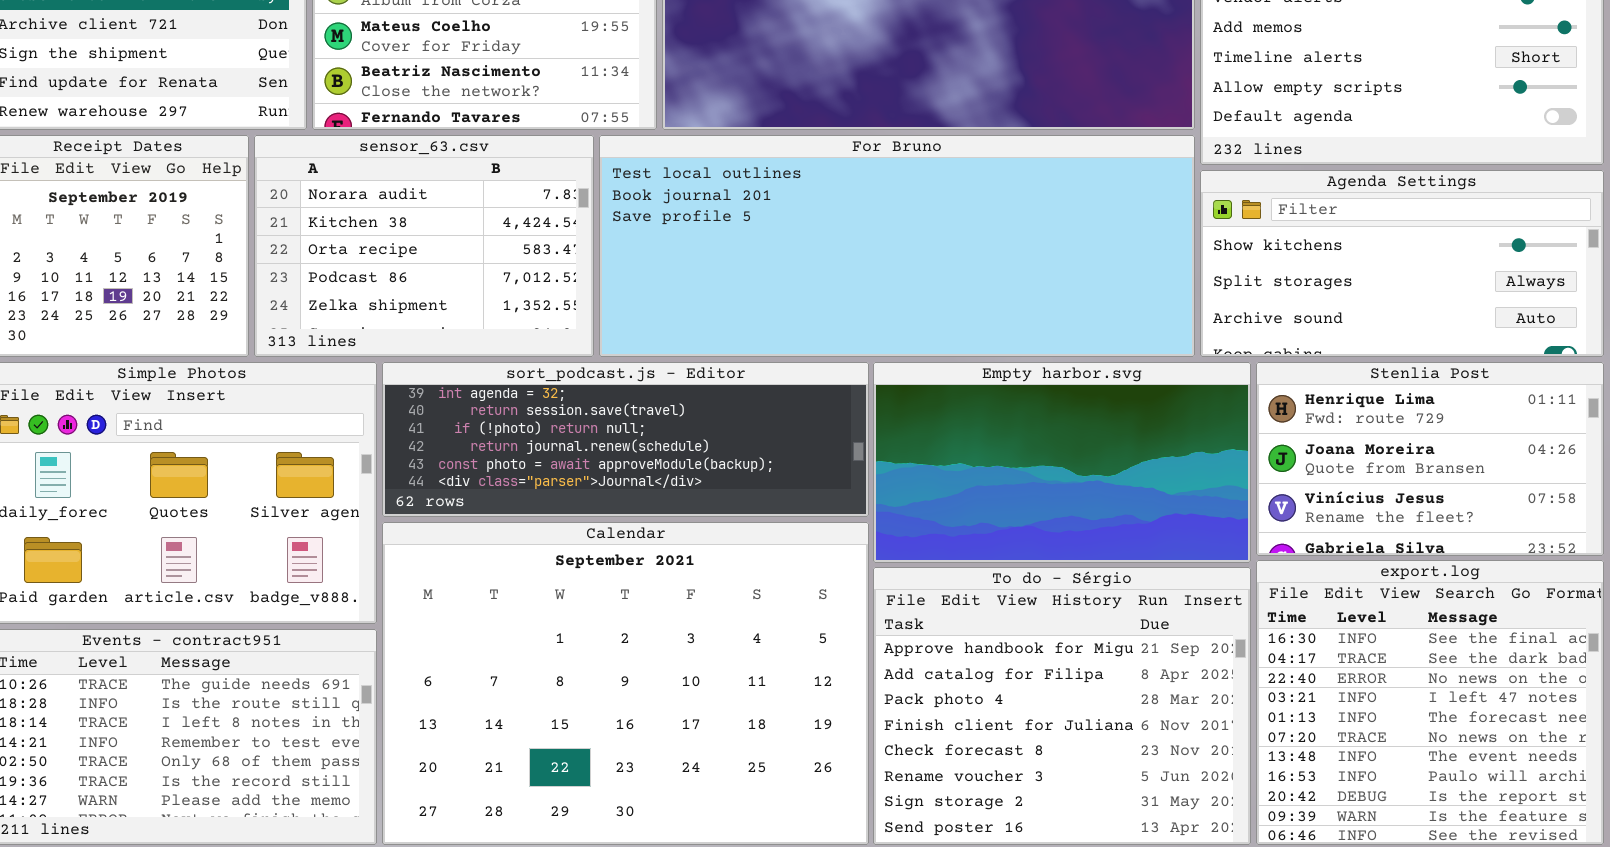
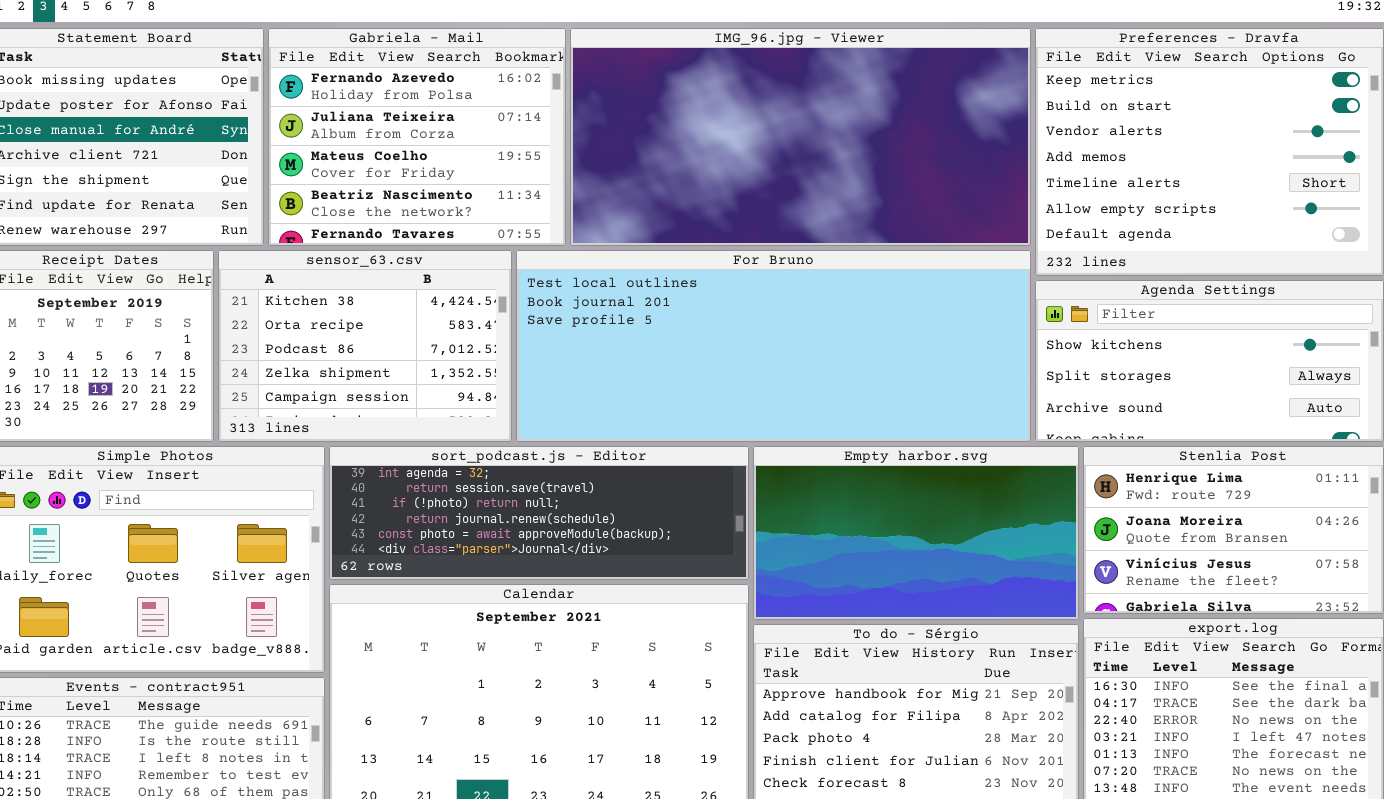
sensor_63.csv: [254,135,594,357] -> [218,250,512,442], scrolled down 1 row

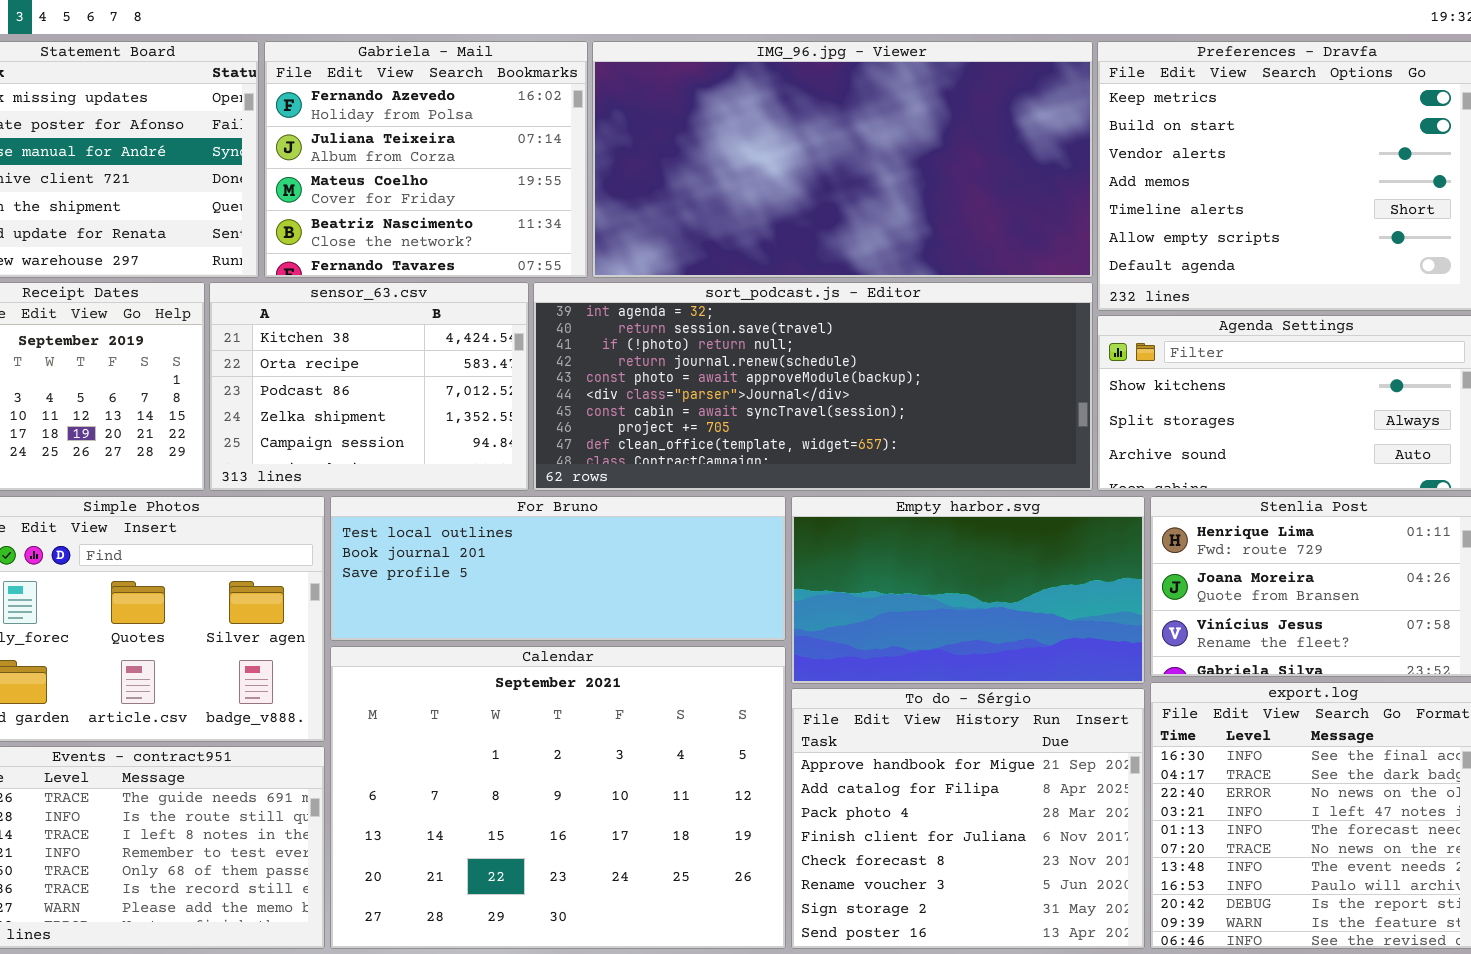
For Bruno: [516,250,1031,442] -> [330,496,786,641], moved, resized
sort_podcast.js - Editor: [329,446,749,580] -> [533,282,1093,491], moved, resized

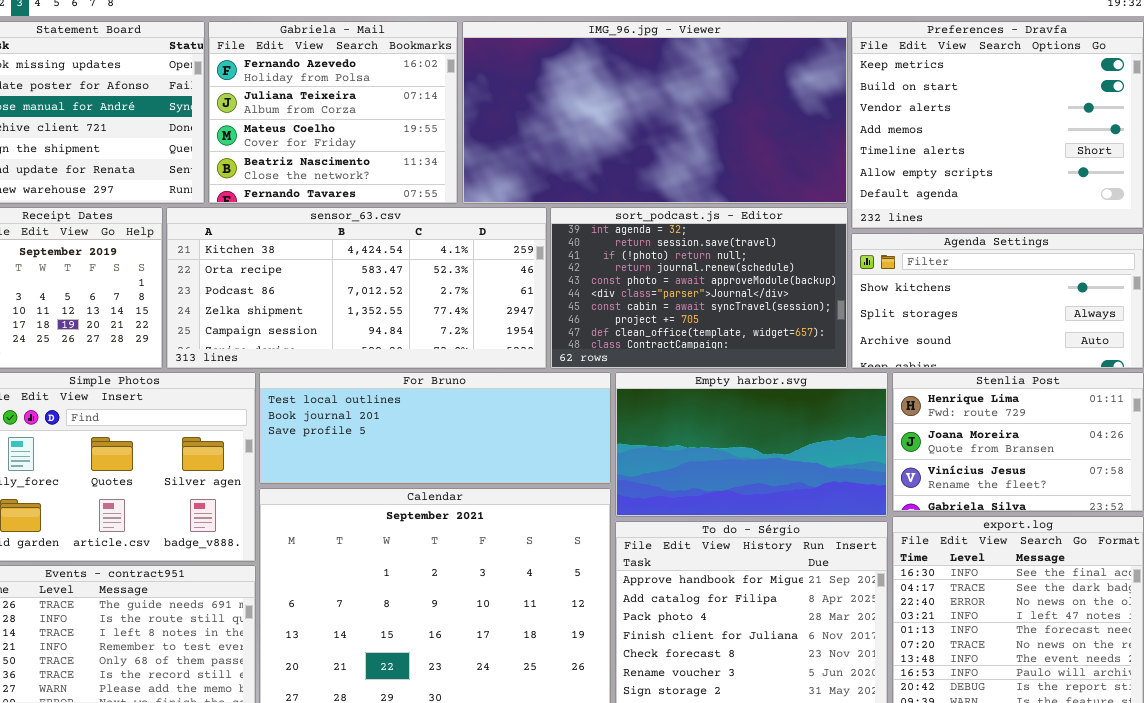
sensor_63.csv: [209,282,529,491] -> [166,207,547,369], resized
sort_podcast.js - Editor: [533,282,1093,491] -> [550,207,848,369], resized

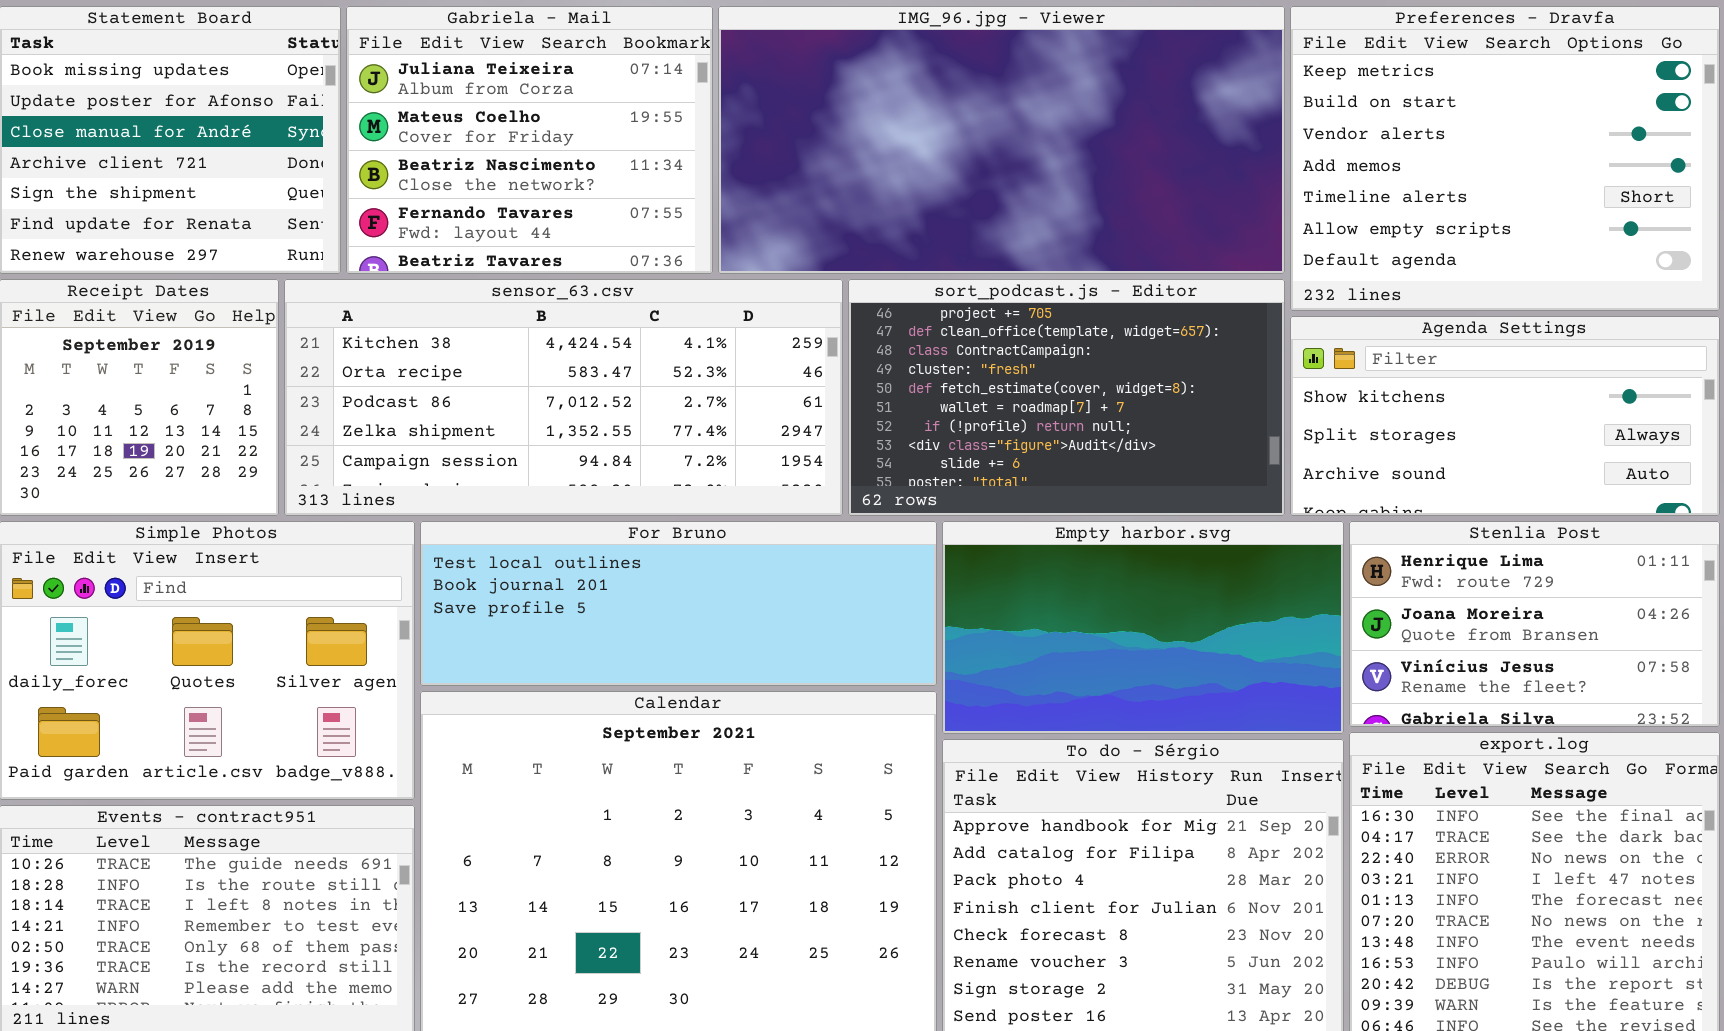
Gabriela - Mail: [208,21,458,204] -> [346,6,713,274], scrolled down 1 row
sort_podcast.js - Editor: [550,207,848,369] -> [848,279,1285,516], scrolled down 7 rows

